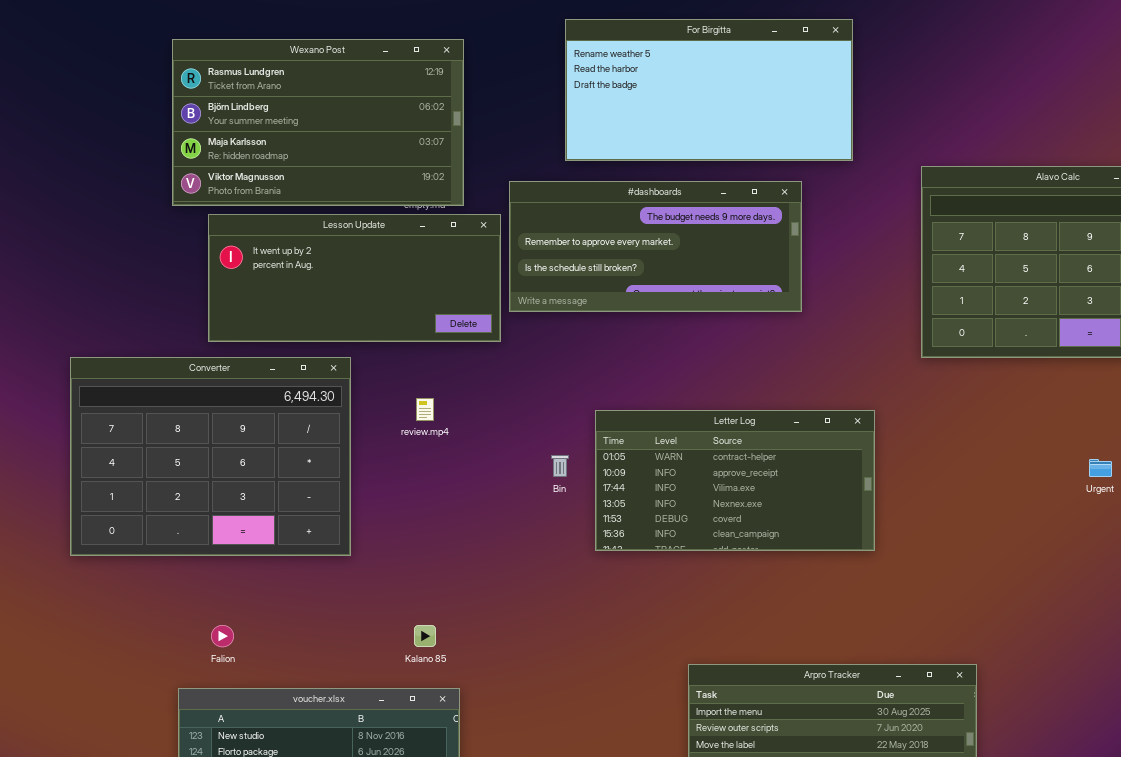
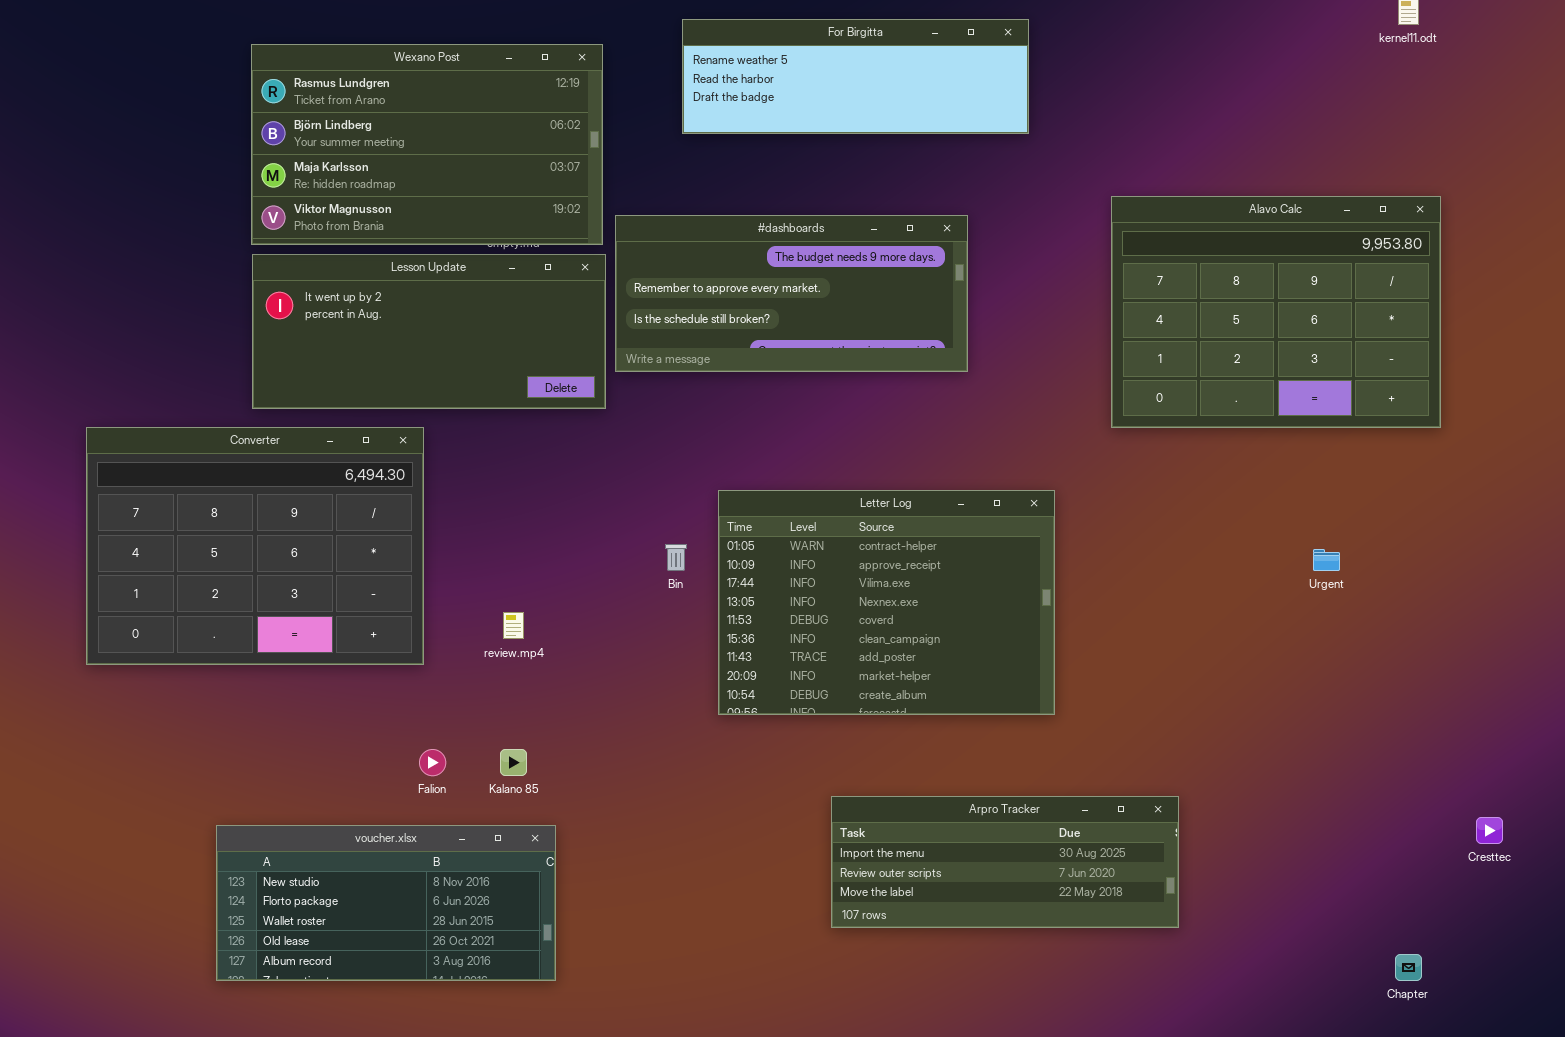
For Birgitta: [565,19,853,161] -> [682,19,1029,134], resized
Wexano Post: [172,39,464,206] -> [251,44,603,245], moved
review.mp4: [416,398,434,421] -> [503,612,524,639], moved
Letter Log: [595,410,875,551] -> [718,490,1055,715], resized
Falion: [211,625,234,647] -> [419,749,446,776], moved

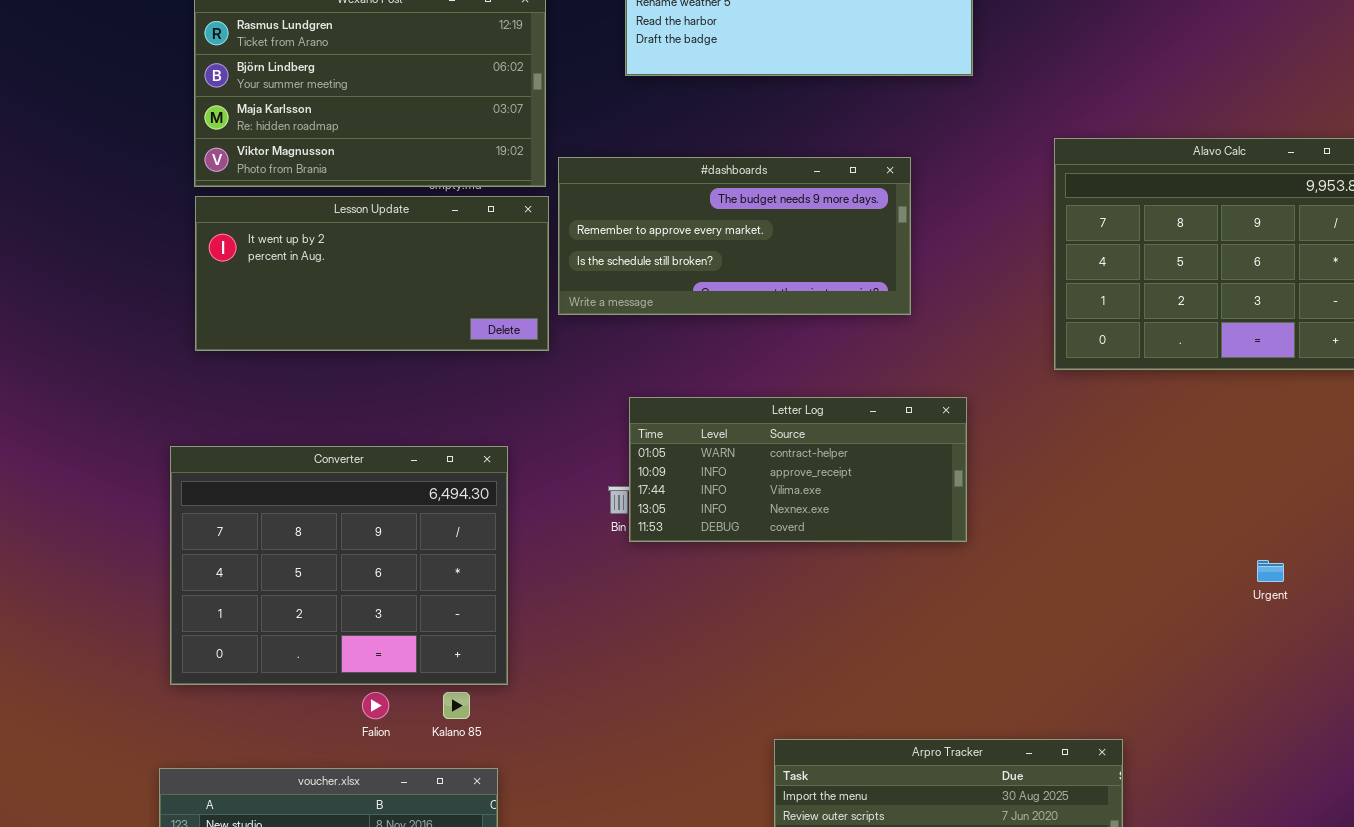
Converter: [86,427,424,665] -> [170,446,508,685], moved
Letter Log: [718,490,1055,715] -> [629,397,967,542], moved, resized
Urgent: [1313,549,1340,571] -> [1257,560,1284,582], moved

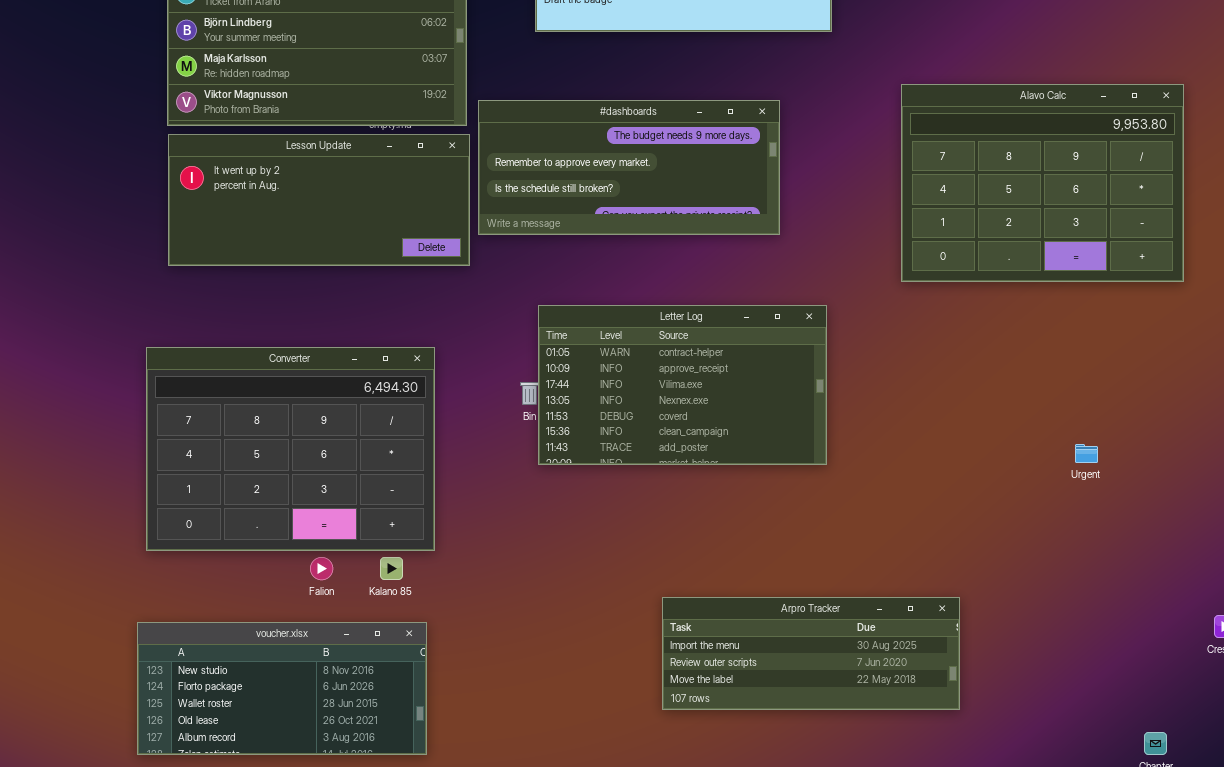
Letter Log: [629,397,967,542] -> [538,305,827,465], resized

